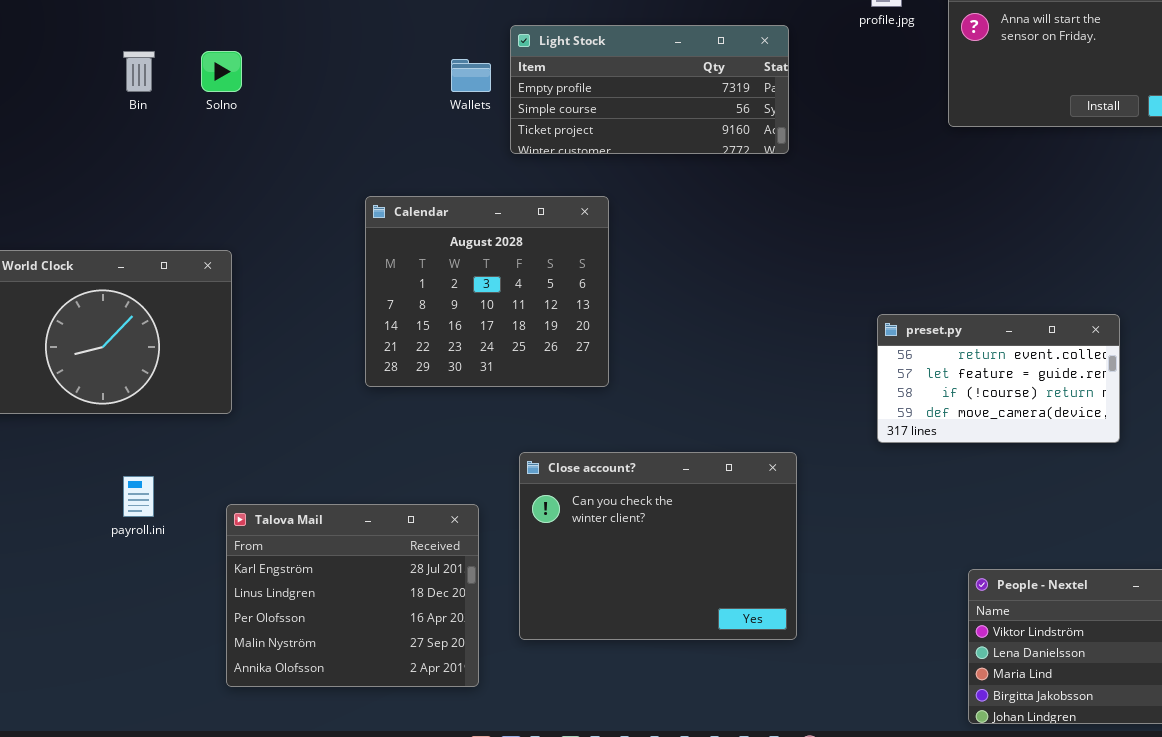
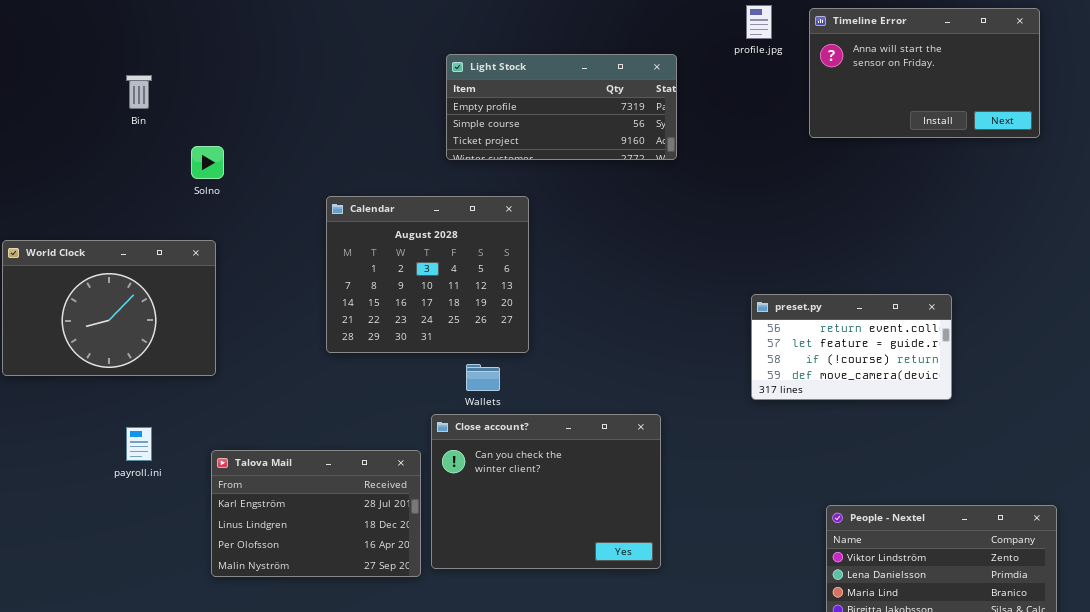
Solno: [201,51,242,92] -> [191,146,224,179], moved
Wallets: [451,59,491,92] -> [466,364,500,391], moved
Close account?: [519,452,797,640] -> [431,414,661,569], moved
Talova Mail: [226,504,479,687] -> [211,450,421,577], resized

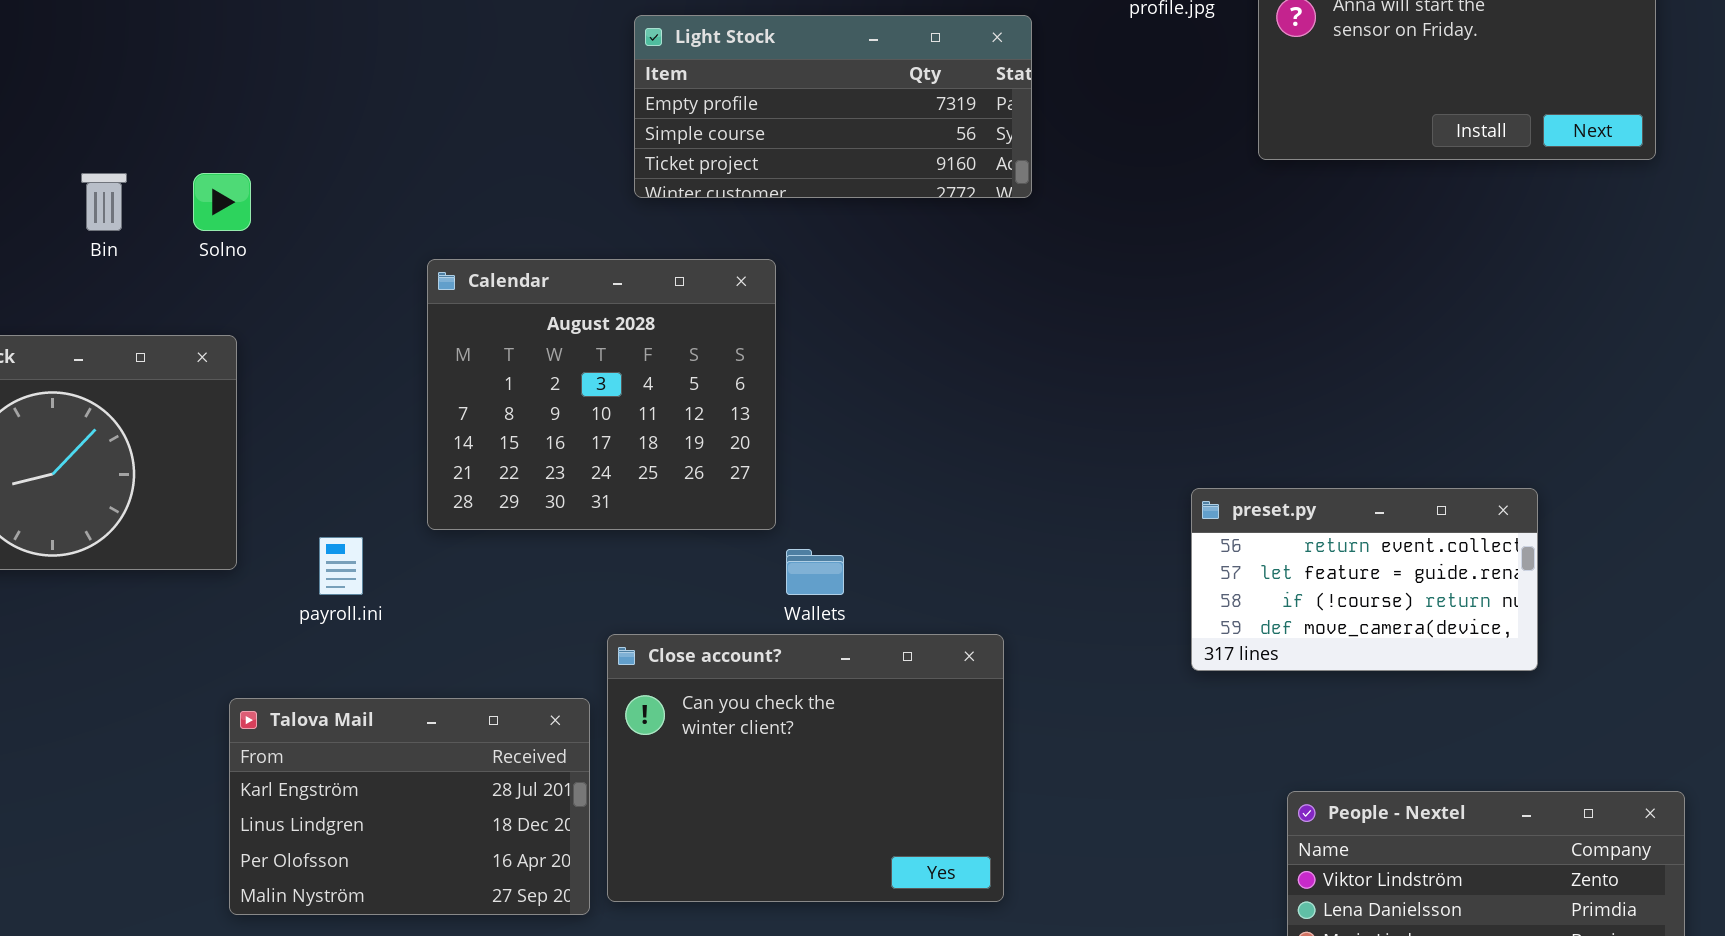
Bin: [126,75,152,109] -> [81,173,127,231], moved
preset.py: [751,294,952,400] -> [1191,488,1538,671], moved
Wallets: [466,364,500,391] -> [786,549,844,595], moved
payroll.ini: [126,427,152,461] -> [319,537,363,595], moved

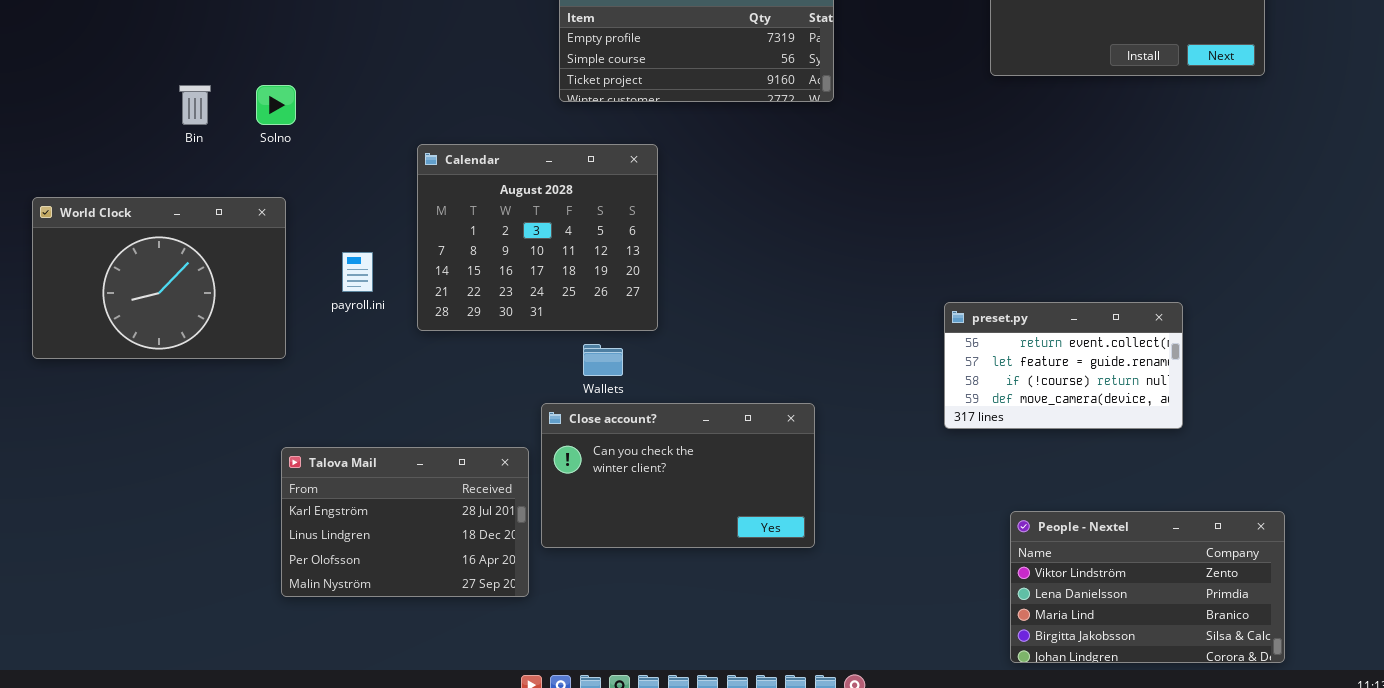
payroll.ini: [319,537,363,595] -> [342,252,373,292], moved
Wallets: [786,549,844,595] -> [583,344,623,376], moved
Close account?: [607,634,1004,902] -> [541,403,815,548], resized

